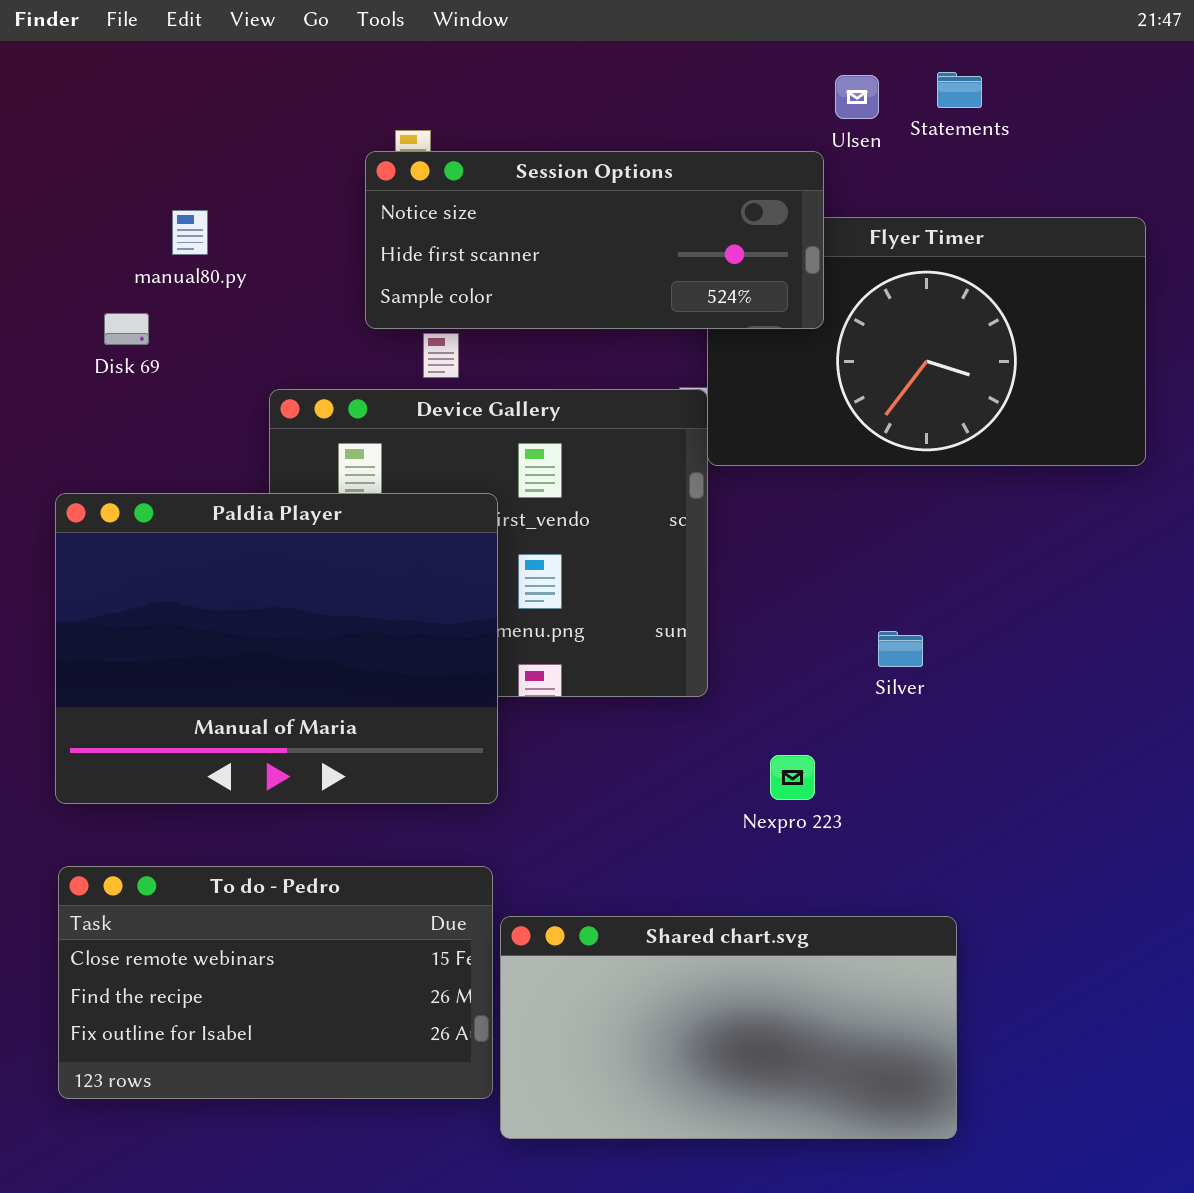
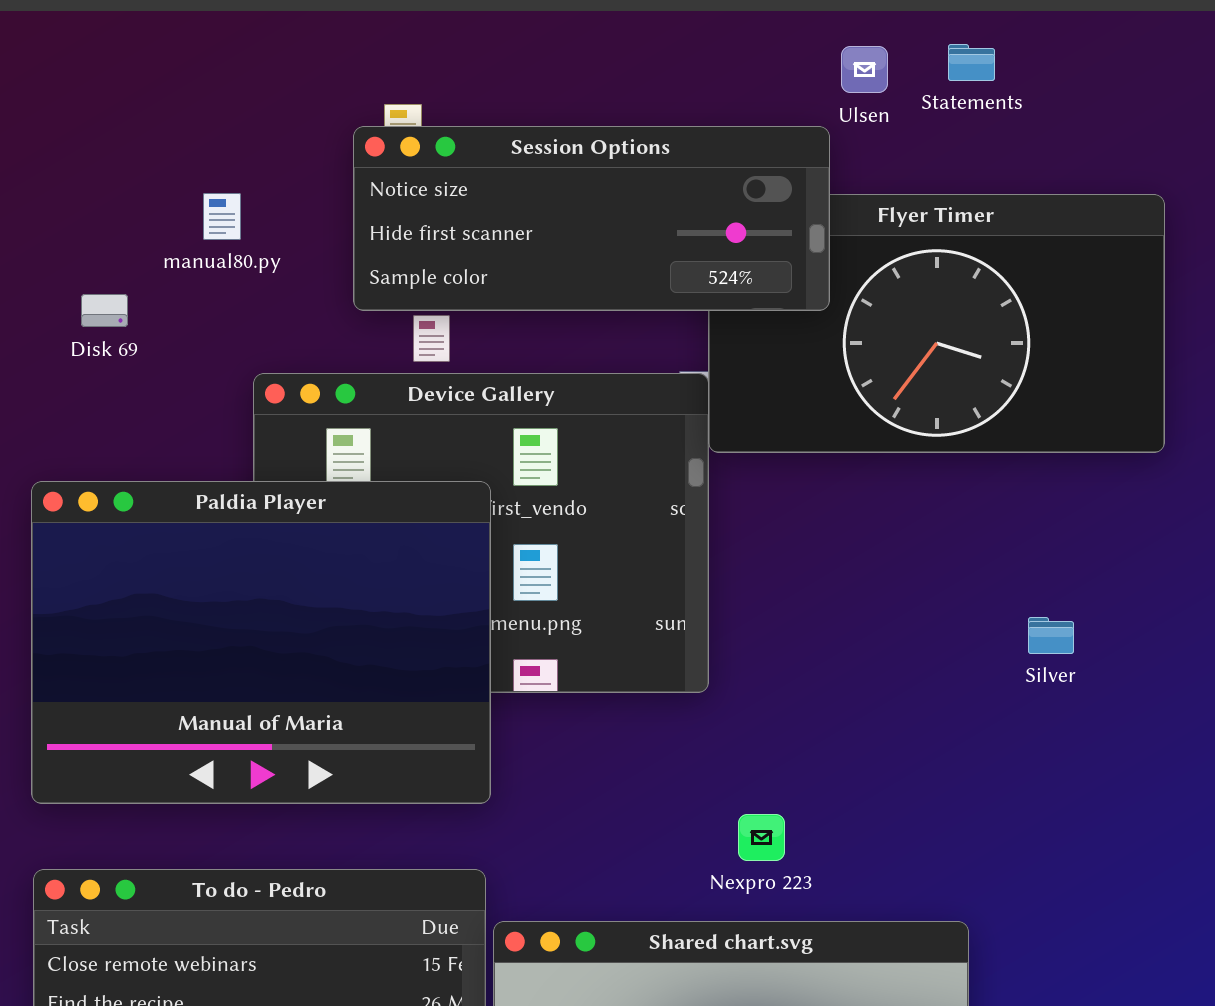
manual80.py: [172,210,208,255] -> [203,193,241,240], moved
Silver: [878,631,923,667] -> [1028,617,1074,654], moved
Nexpro 223: [770,755,815,800] -> [738,814,785,861], moved

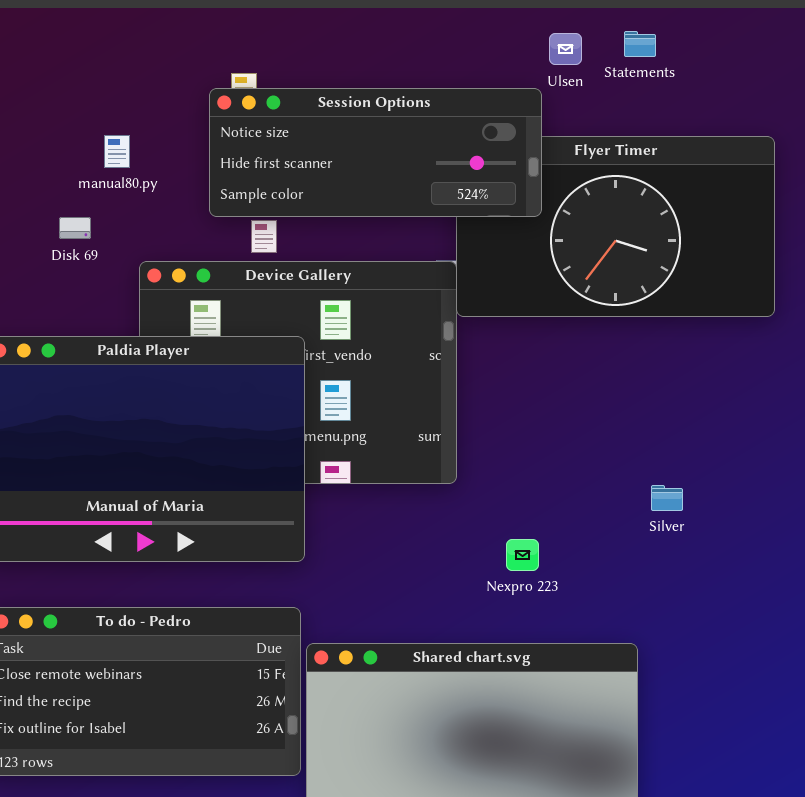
Disk 69: [81,294,128,327] -> [59,217,91,239], moved
Silver: [1028,617,1074,654] -> [651,485,683,511], moved
Nexpro 223: [738,814,785,861] -> [506,539,539,571], moved

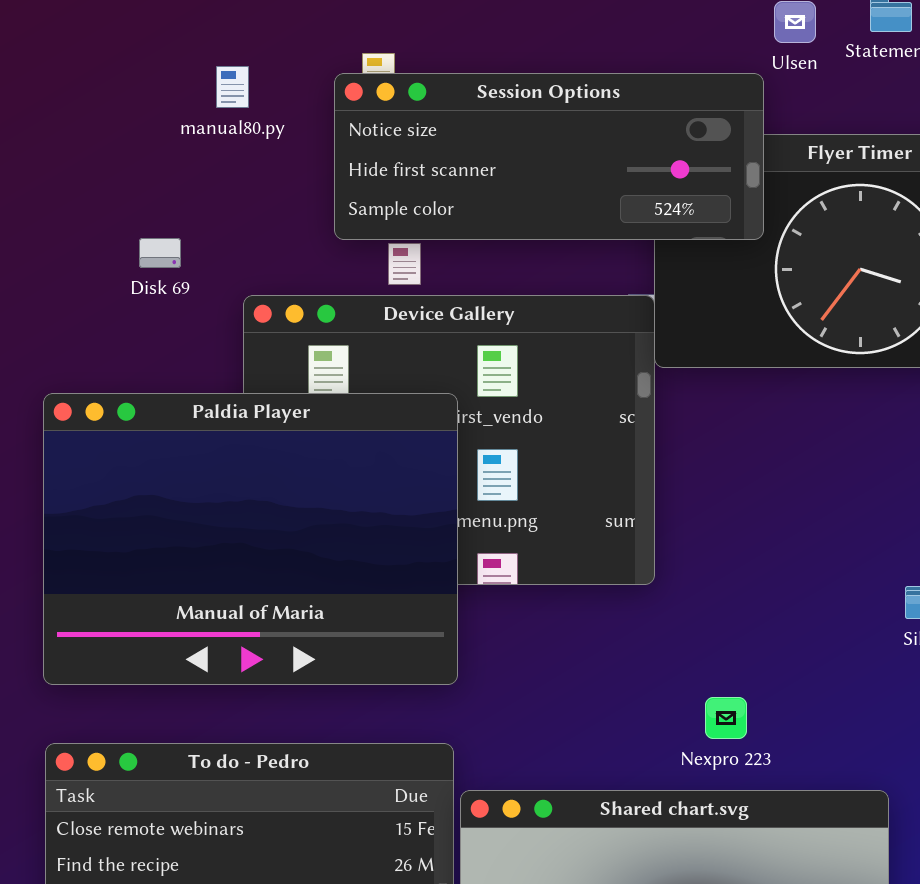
manual80.py: [104,135,130,168] -> [216,66,249,108], moved
Nexpro 223: [506,539,539,571] -> [705,697,747,739], moved

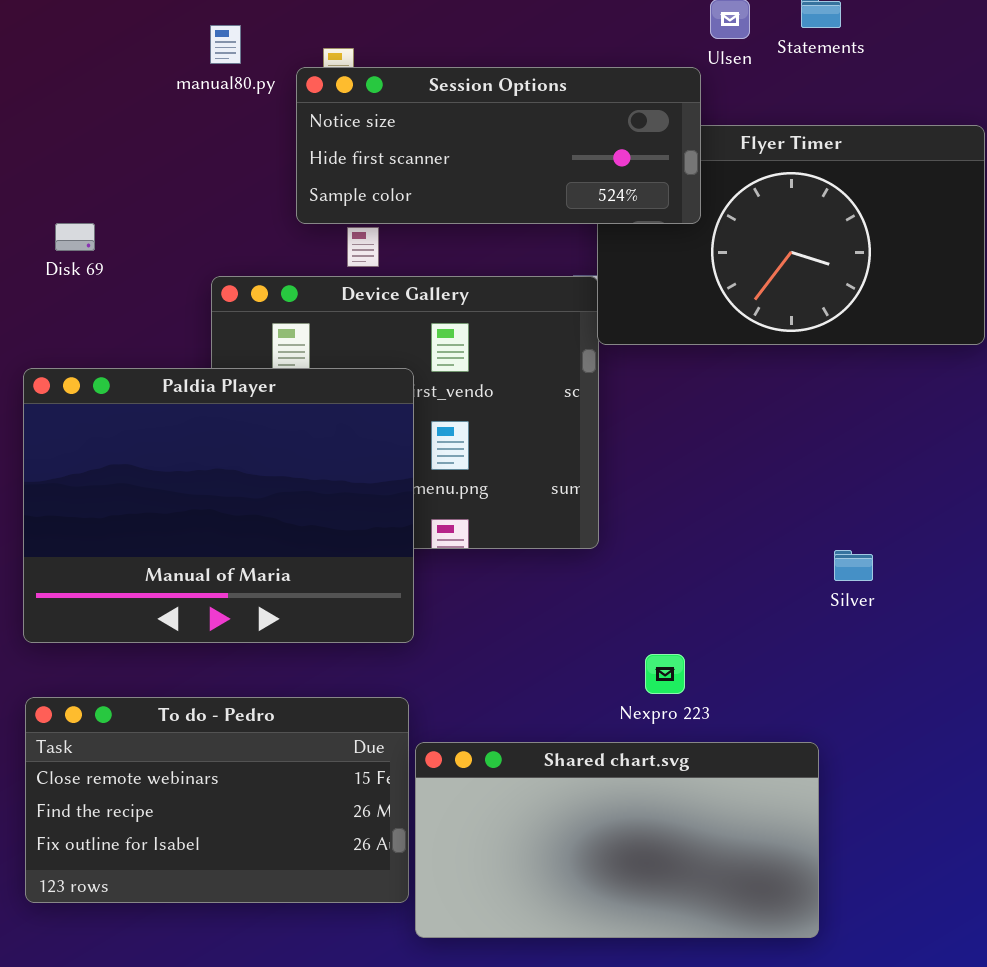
manual80.py: [216,66,249,108] -> [210,25,241,64], moved
Disk 69: [139,238,181,268] -> [55,223,95,251], moved

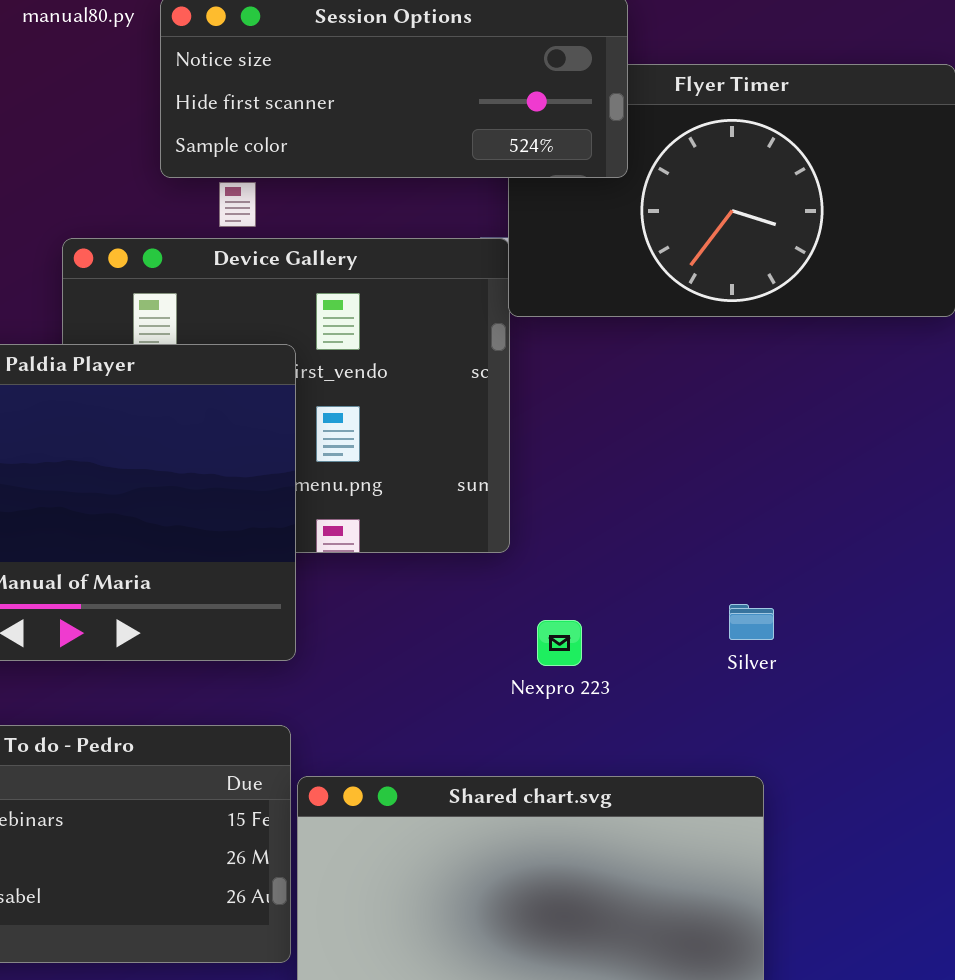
Silver: [834,550,873,581] -> [729,604,774,640], moved
Nexpro 223: [645,654,685,694] -> [537,620,582,666], moved

